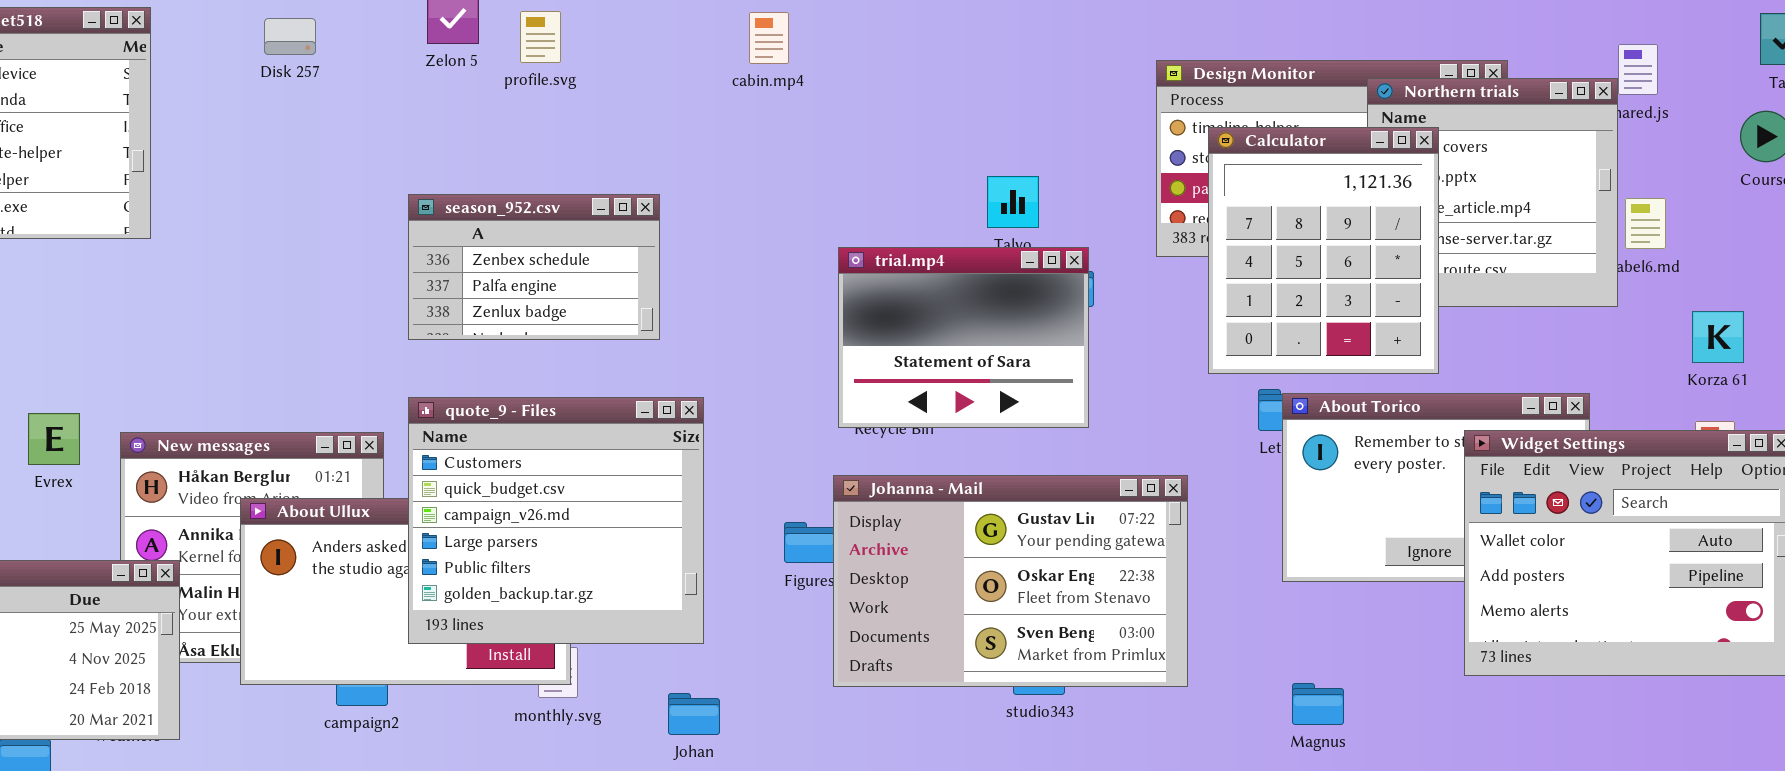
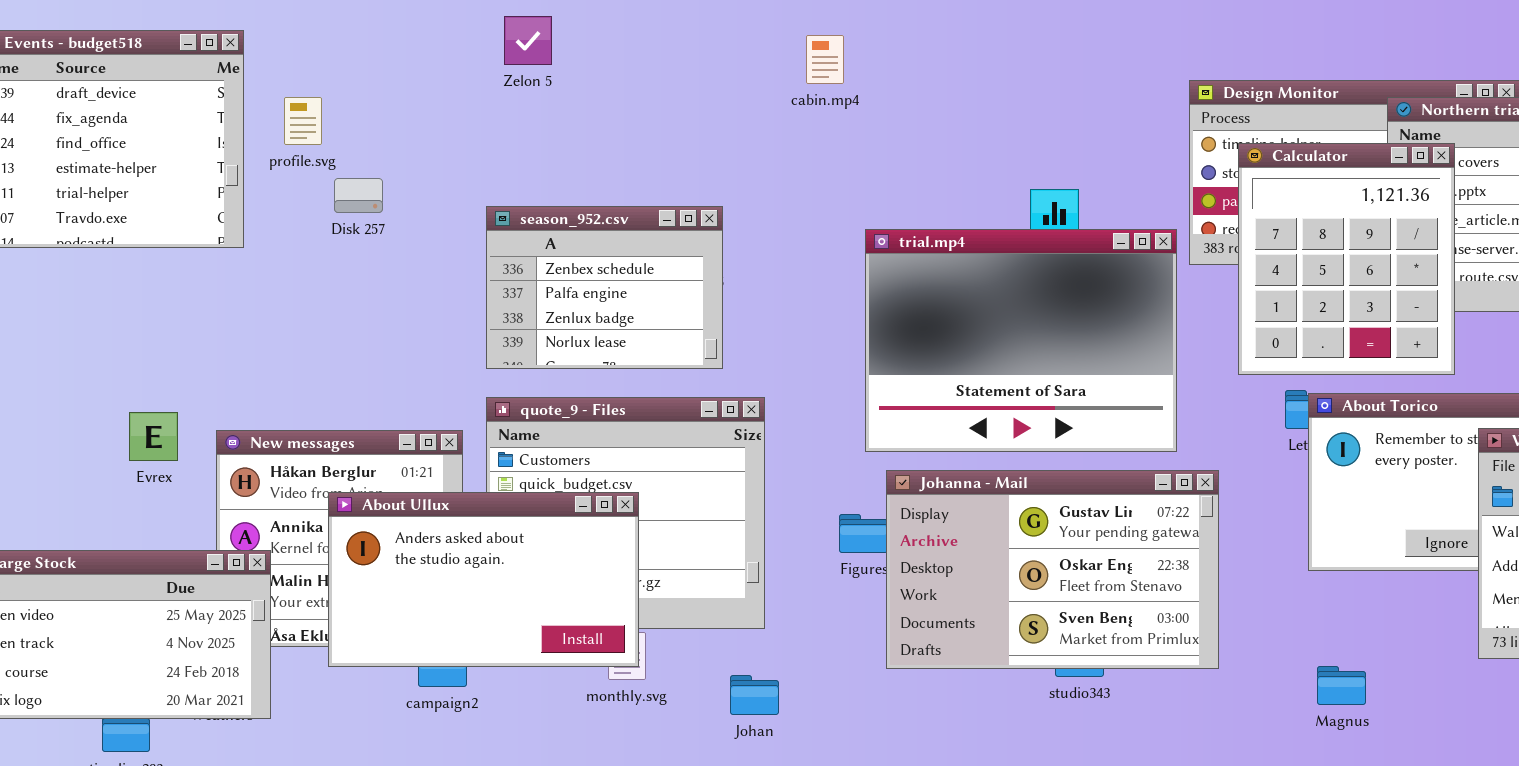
profile.svg: [520,11,561,63] -> [284,97,322,145], moved
Disk 257: [264,18,316,55] -> [334,178,383,213], moved
season_952.csv: [408,194,660,340] -> [486,206,723,369], resized
trial.mp4: [838,247,1089,428] -> [865,229,1177,452], moved, resized
About Ullux: [240,498,571,685] -> [328,492,639,667], raised

